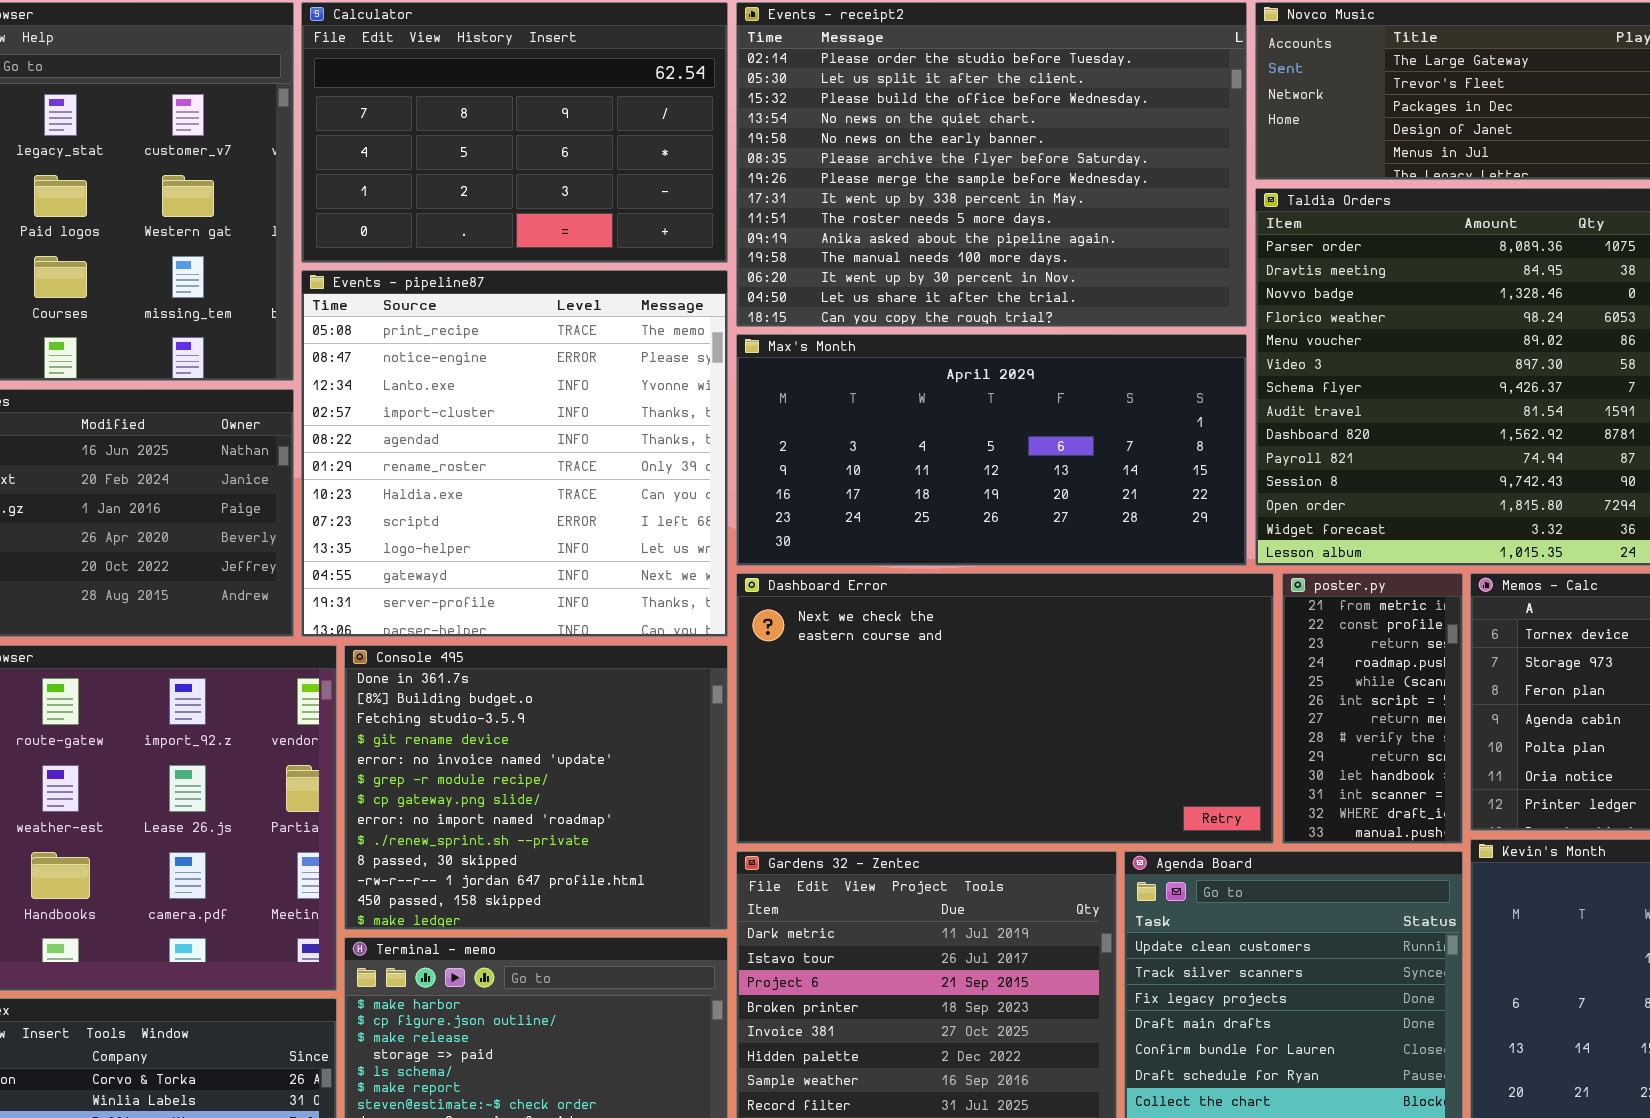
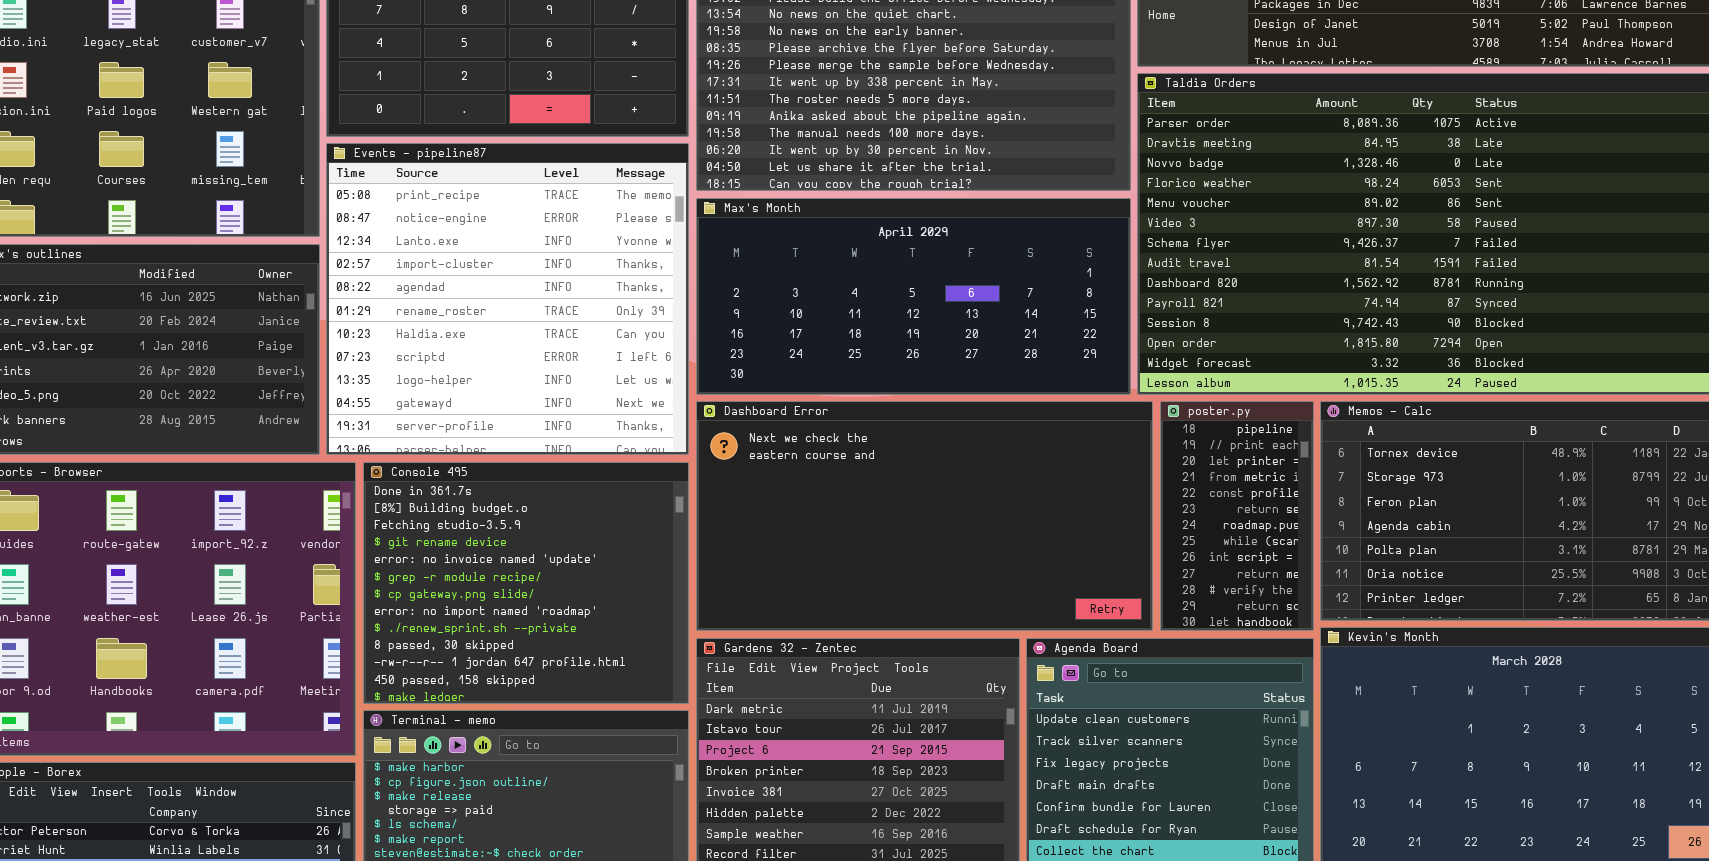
poster.py: [1282,573,1463,844] -> [1160,401,1314,631], scrolled up 3 rows

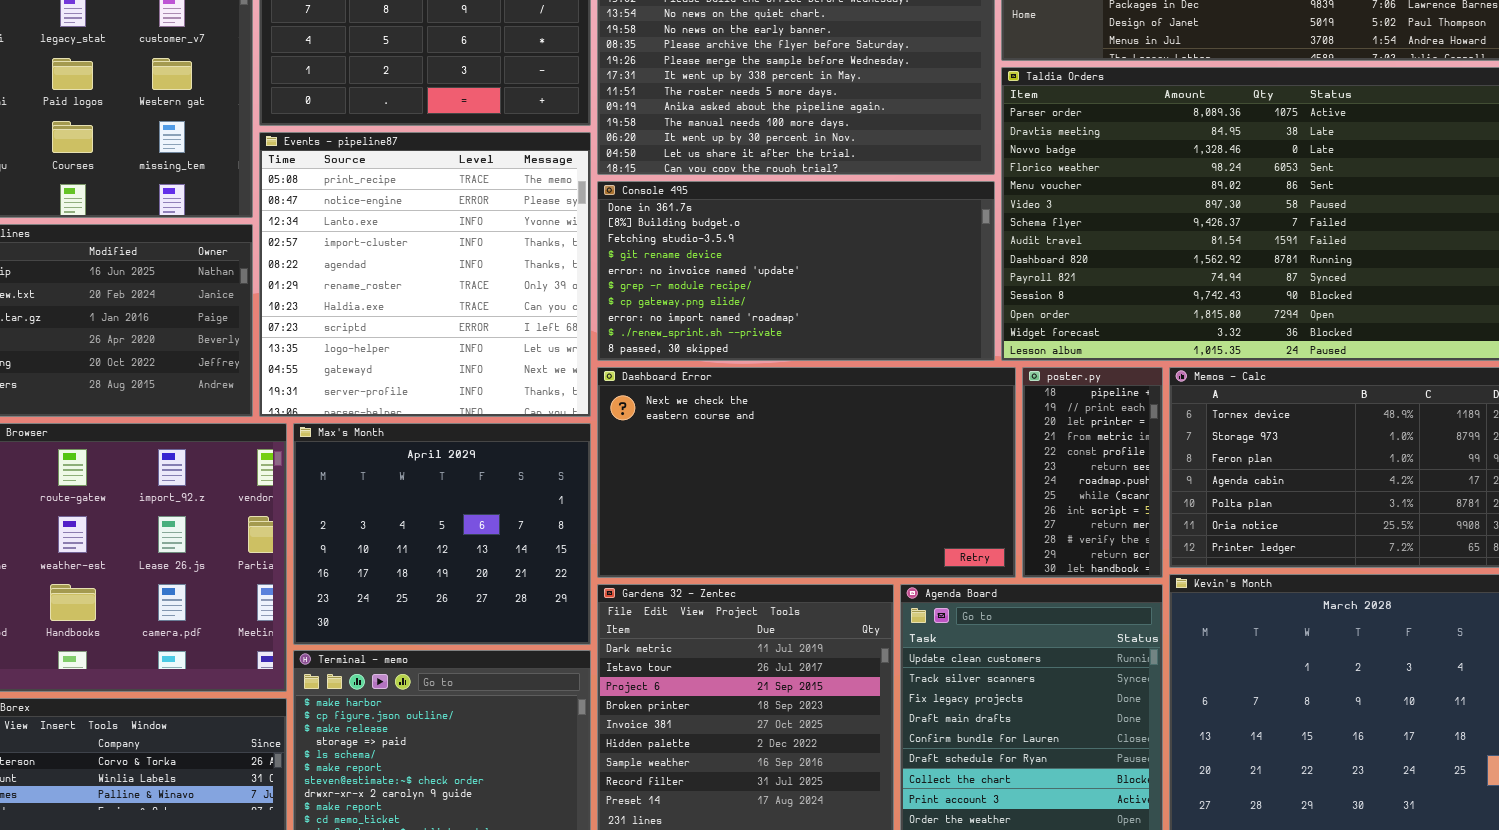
Max's Month: [696,198,1131,395] -> [293,423,591,645], moved, resized
Console 495: [363,462,689,704] -> [597,181,995,361], moved, resized

